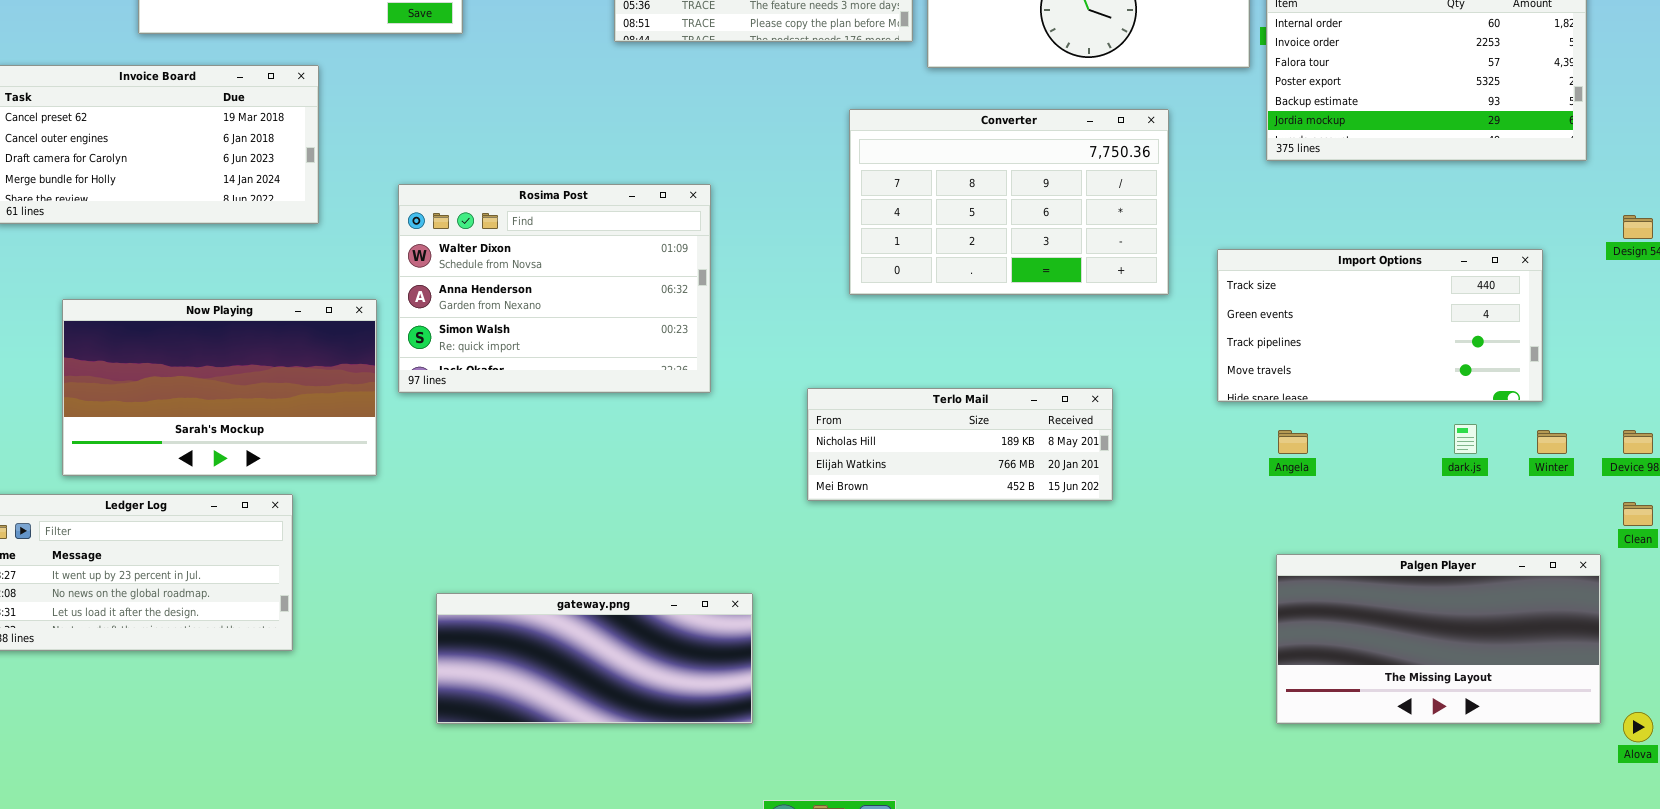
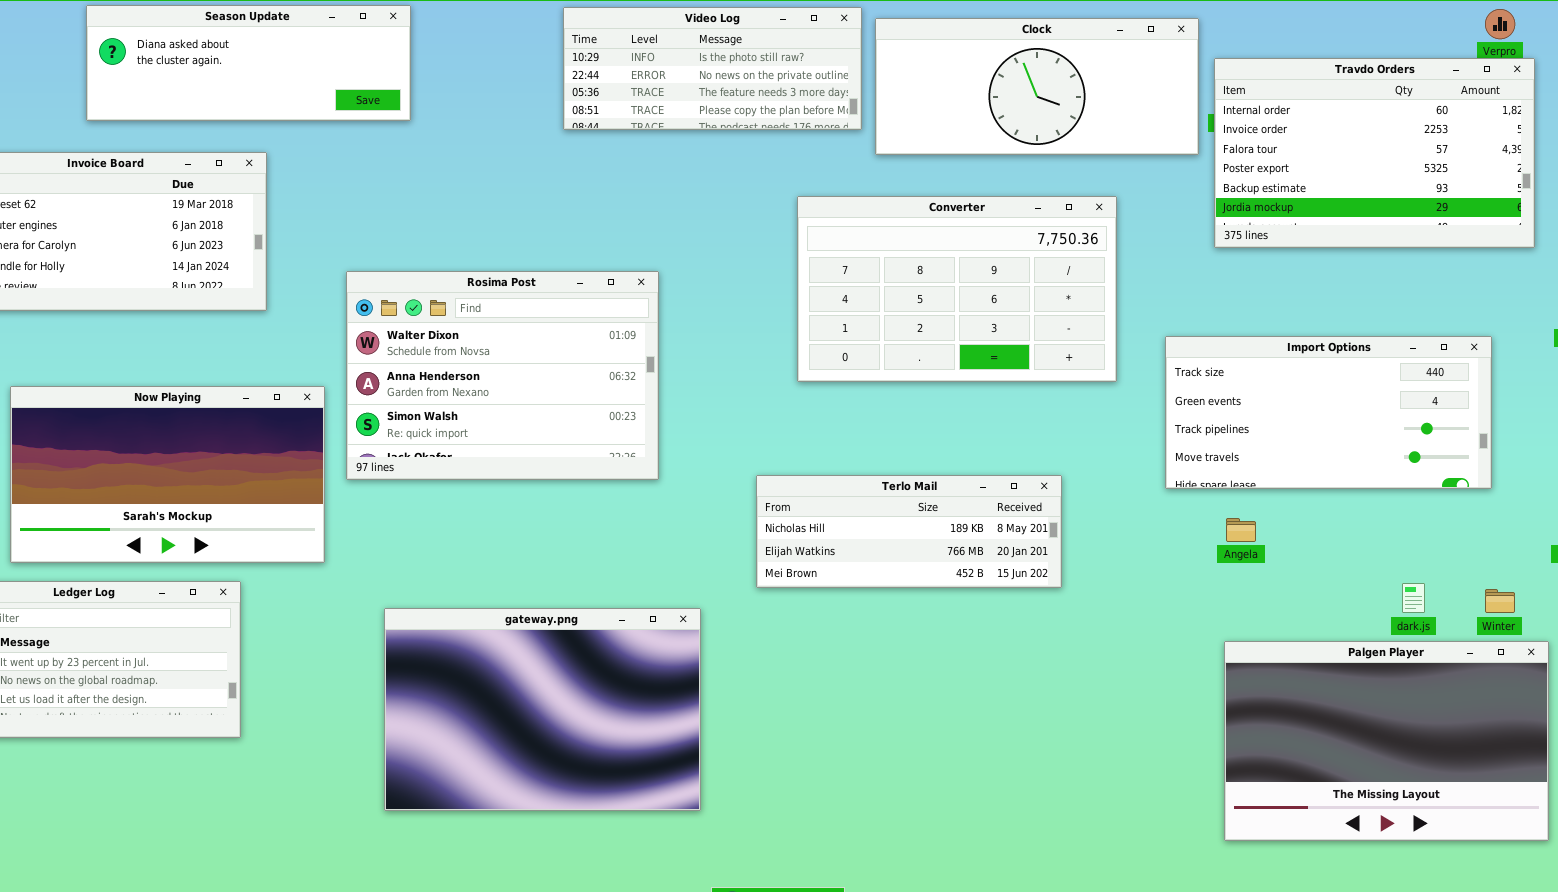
dark.js: [1454,424,1477,454] -> [1402,583,1425,613], moved
Winter: [1537,430,1567,454] -> [1485,589,1515,613], moved
Palgen Player: [1276,554,1601,724] -> [1224,641,1549,841], resized
gateway.png: [436,593,753,724] -> [384,608,701,811], resized

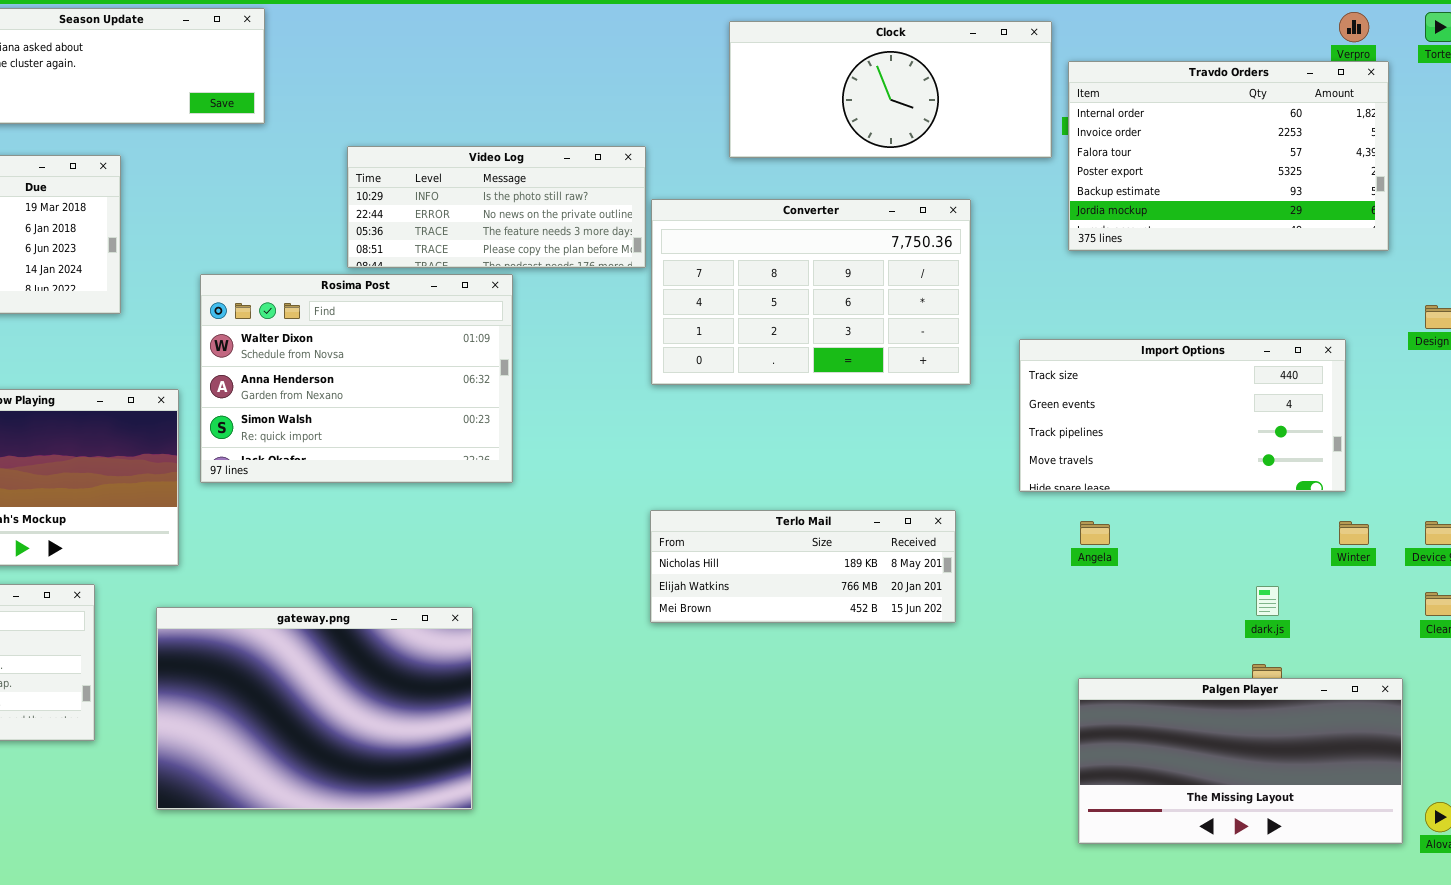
Video Log: [563,7,862,130] -> [347,146,646,268], moved
Terlo Mail: [756,475,1062,588] -> [650,510,956,623], moved
Winter: [1485,589,1515,613] -> [1339,521,1369,545], moved
gateway.png: [384,608,701,811] -> [156,607,473,810], moved
Palgen Player: [1224,641,1549,841] -> [1078,678,1403,844], resized

